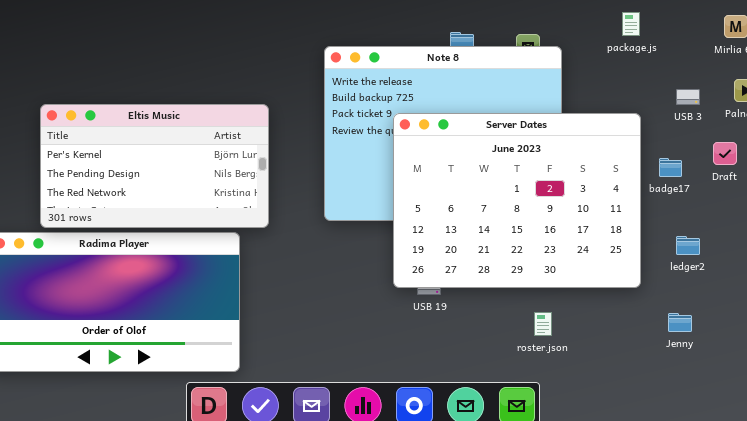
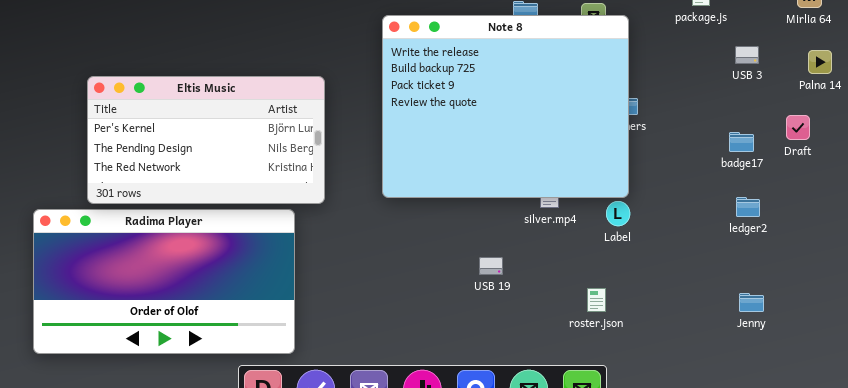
USB 3: [676,89,700,105] -> [735,46,759,64], moved
Server Dates: [393,113,641,288] -> none, closed
ledger2: [676,236,700,255] -> [736,197,760,217], moved
roster.json: [534,312,552,336] -> [587,288,606,312], moved

